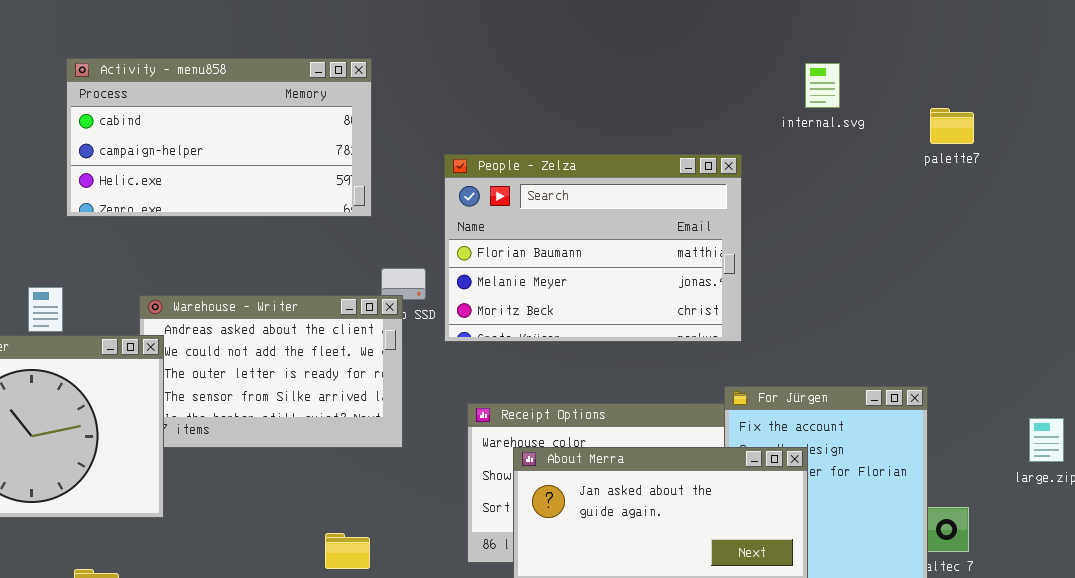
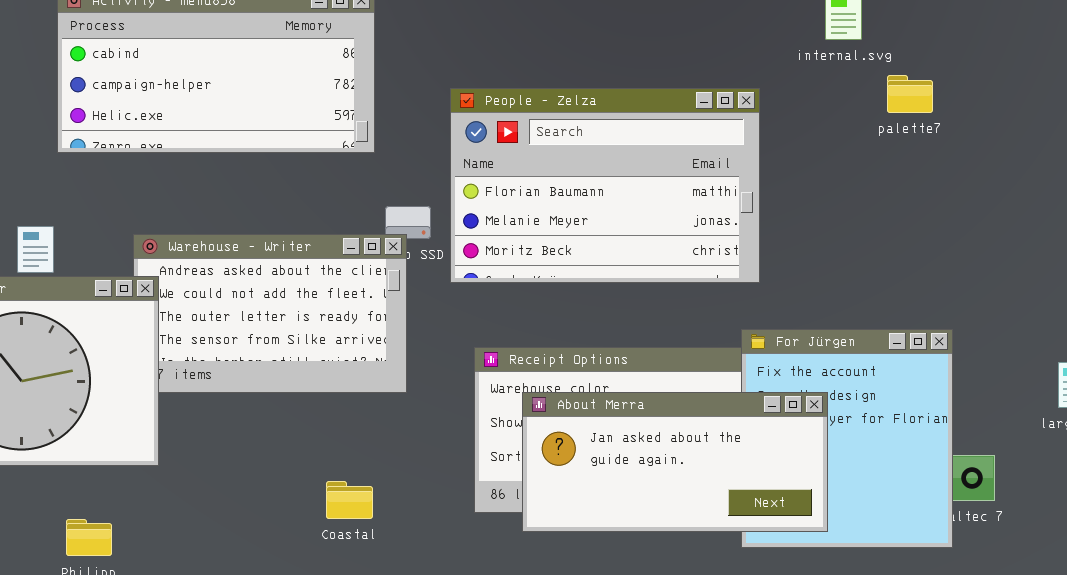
palette7: [930,108,974,144] -> [887,75,933,113], moved

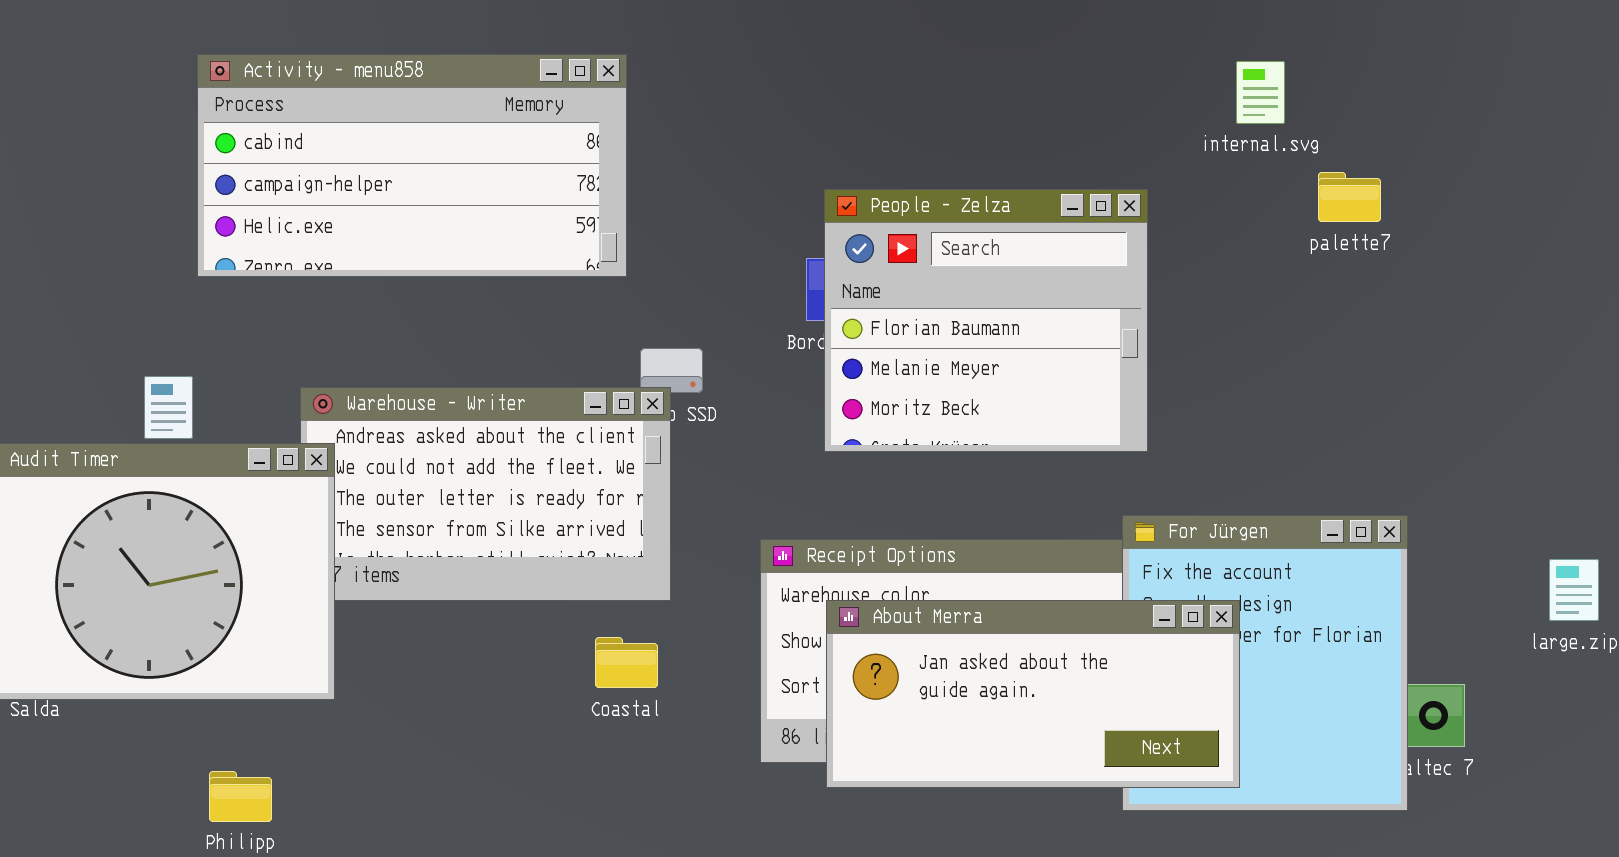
People - Zelza: [450,88,760,283] -> [824,189,1148,452], resized
Coastal: [326,481,373,519] -> [595,637,658,688], moved

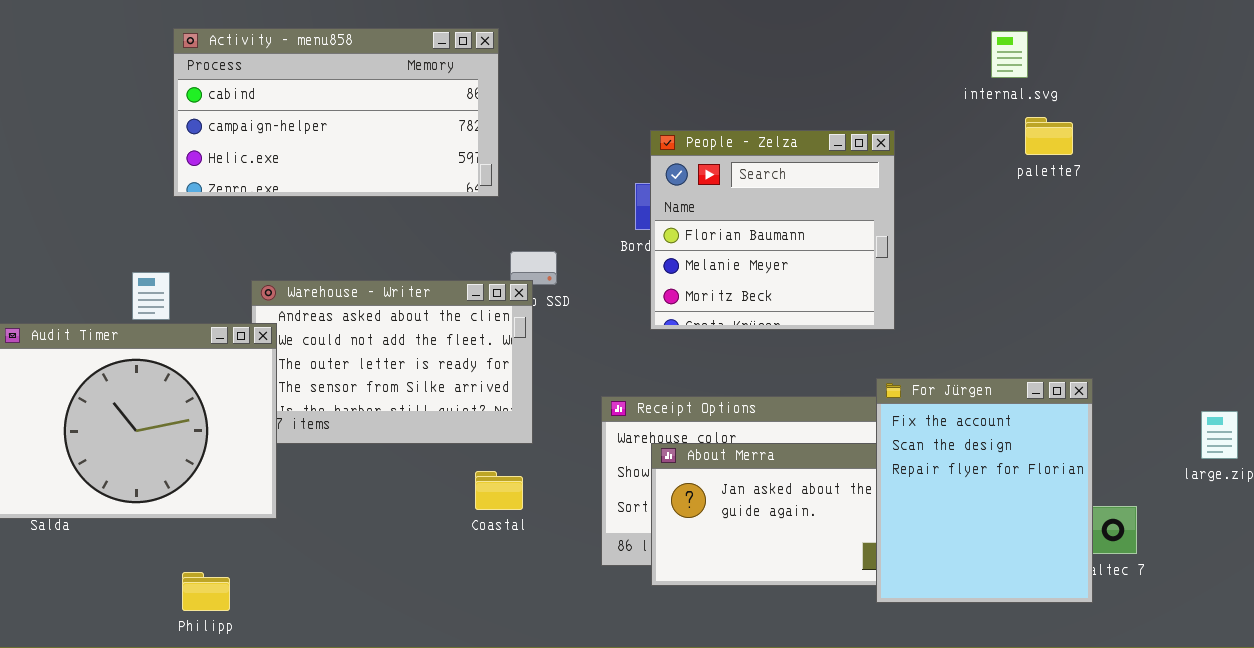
internal.svg: [1236,61,1285,124] -> [991,31,1028,78], moved
For Jürgen: [1122,515,1408,811] -> [876,378,1093,603], raised

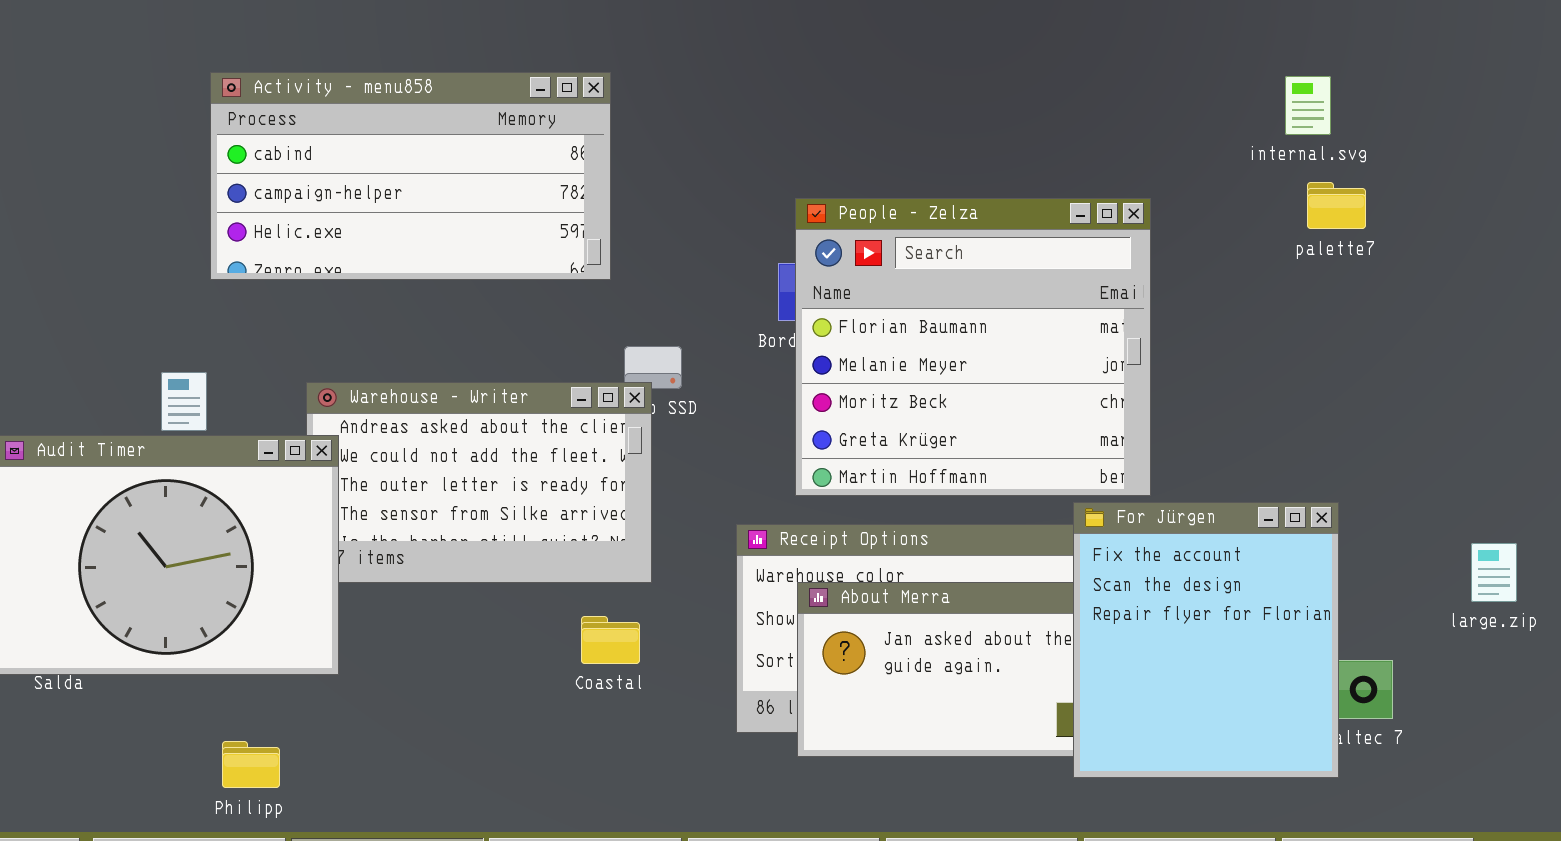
internal.svg: [991,31,1028,78] -> [1285,76,1331,135], moved
palette7: [1025,117,1073,155] -> [1307,182,1366,229], moved
People - Zelza: [650,130,895,330] -> [795,198,1151,496], resized

